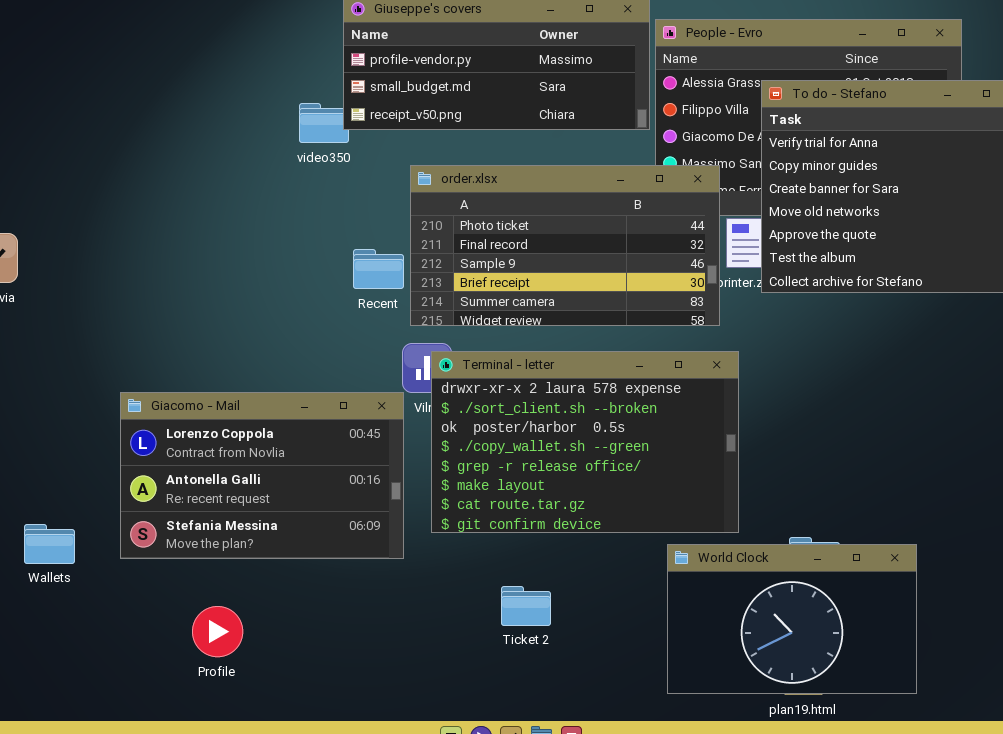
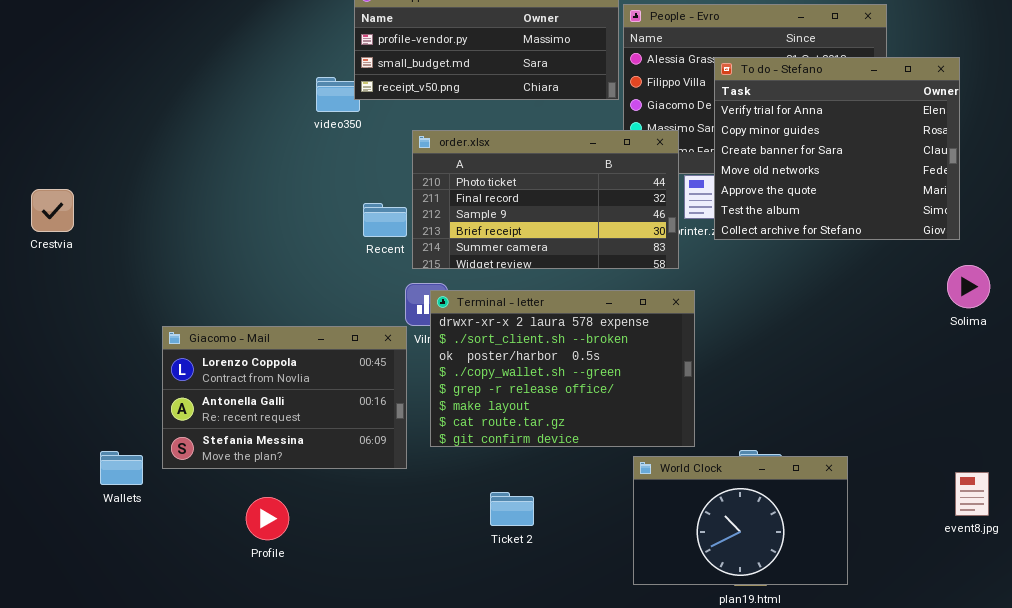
Wallets: [24,524,75,564] -> [100,451,143,485], moved
Profile: [192,606,243,657] -> [246,497,289,540], moved

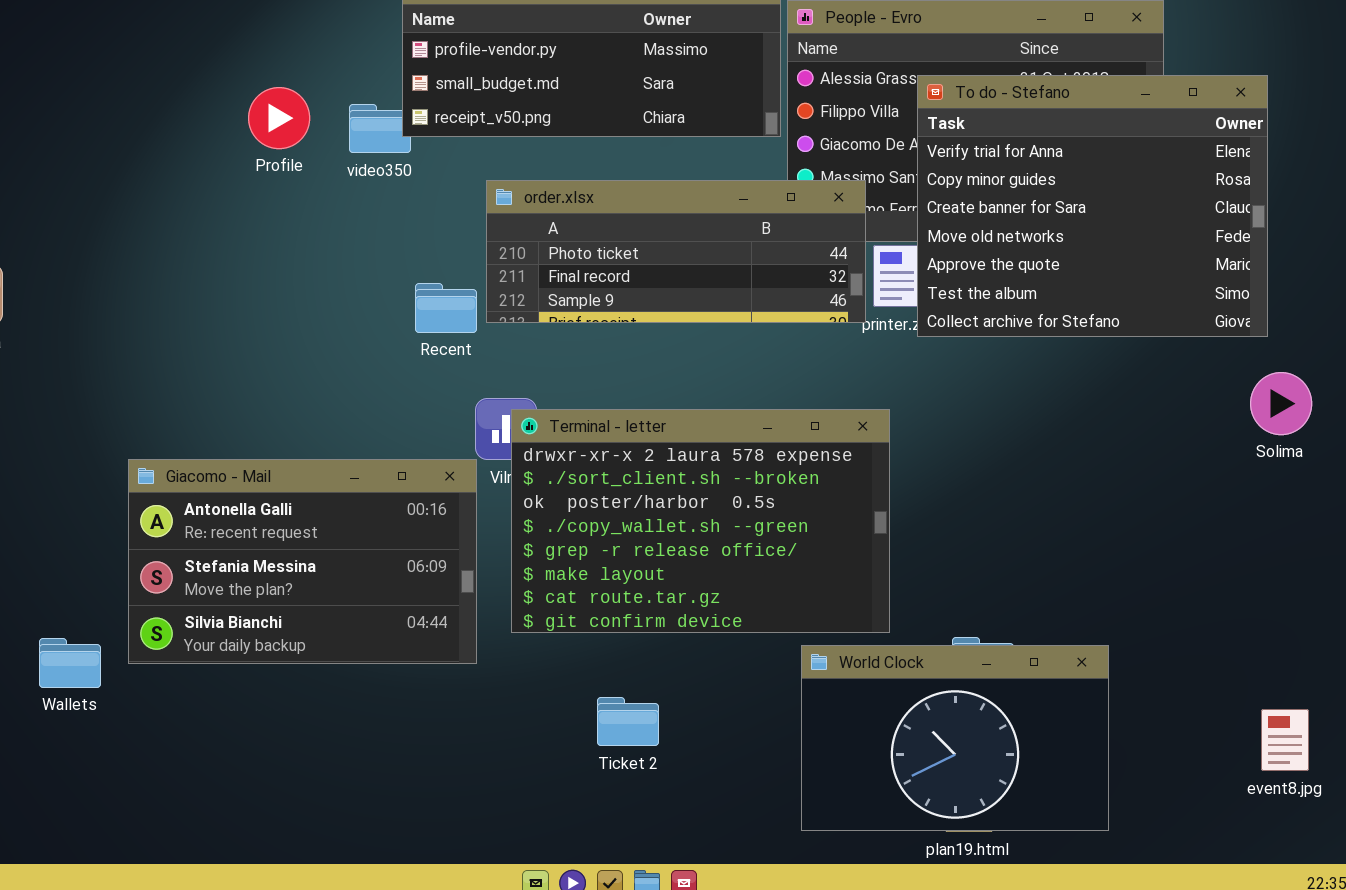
order.xlsx: [412,130,679,269] -> [486,180,866,323], resized
Giacomo - Mail: [162,326,407,469] -> [128,459,477,664], scrolled down 1 row
event8.jpg: [955,472,989,516] -> [1261,709,1309,771], moved
Profile: [246,497,289,540] -> [248,87,310,149], moved

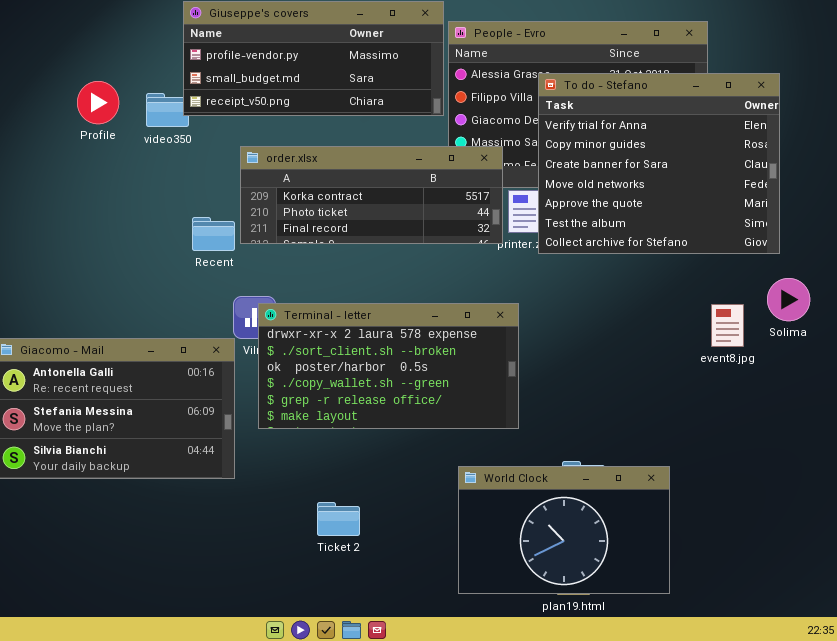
order.xlsx: [486,180,866,323] -> [240,146,503,244], scrolled up 1 row
Terminal - letter: [511,409,890,633] -> [258,303,519,429], resized
event8.jpg: [1261,709,1309,771] -> [711,304,744,347], moved

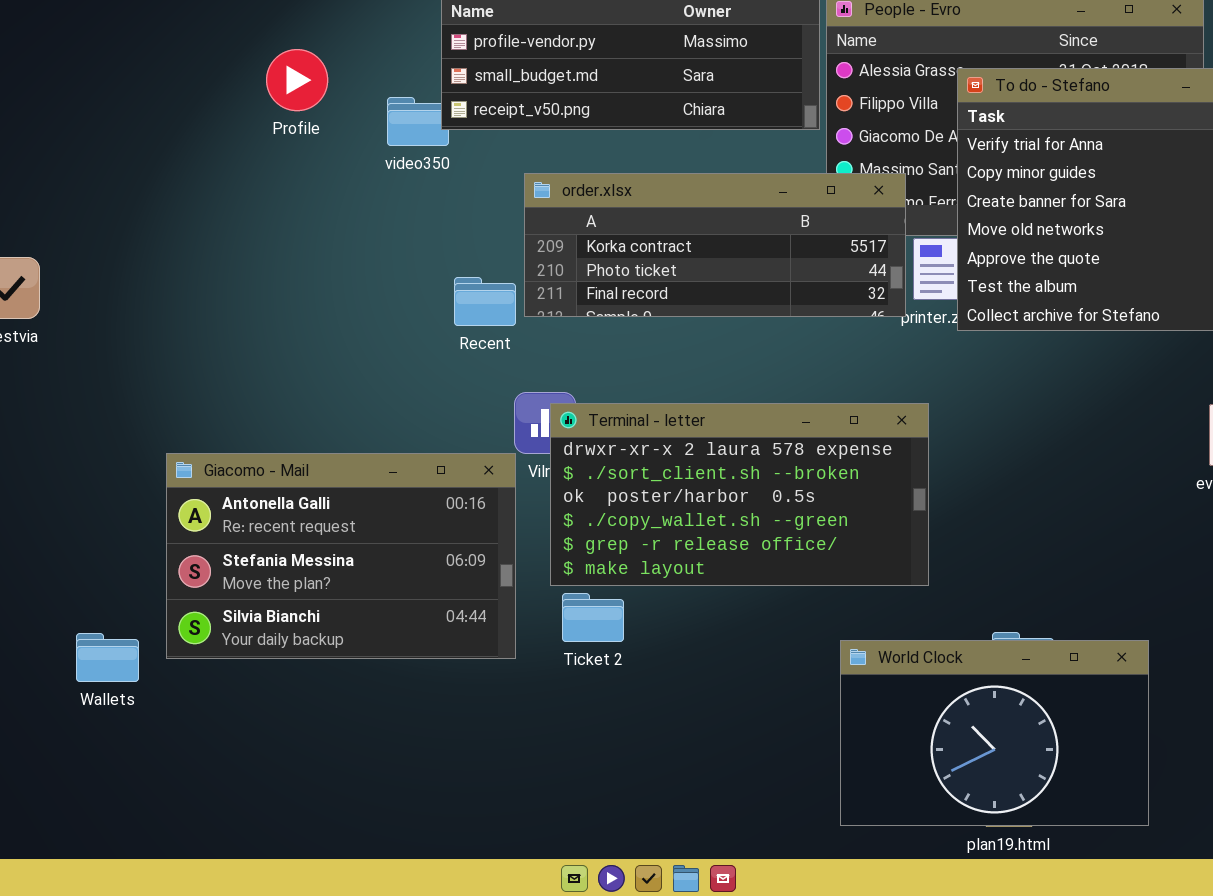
Profile: [77,81,119,124] -> [266,49,328,111], moved
Ticket 2: [317,502,360,536] -> [562,593,624,642], moved

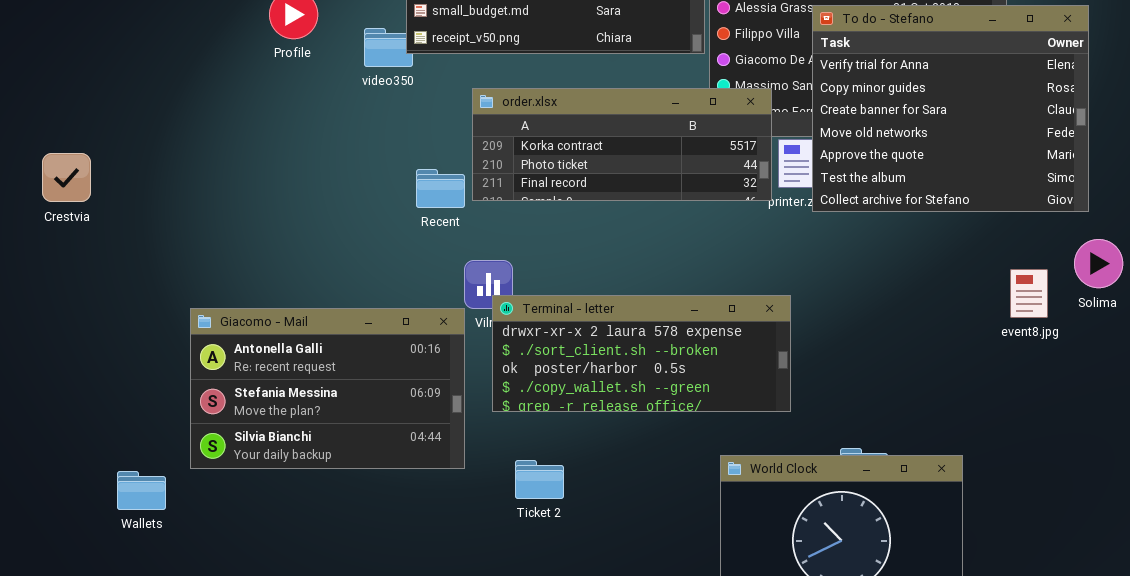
Terminal - letter: [550,403,929,586] -> [492,295,791,412], resized
Ticket 2: [562,593,624,642] -> [515,460,564,499], moved
Wallets: [76,633,139,682] -> [117,471,166,510], moved

